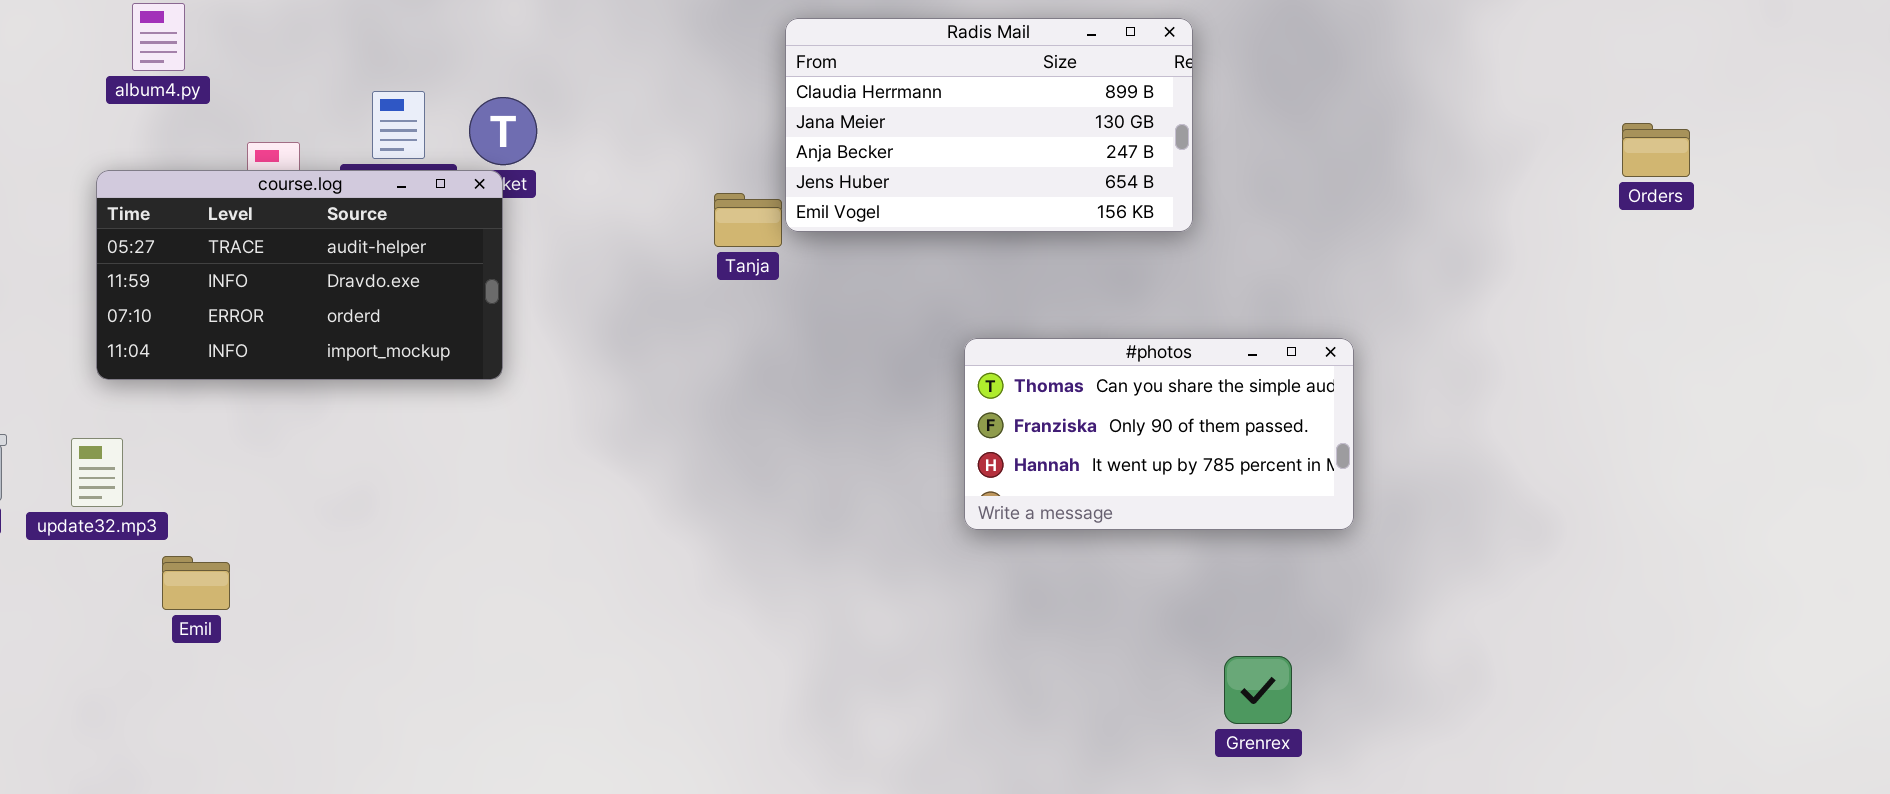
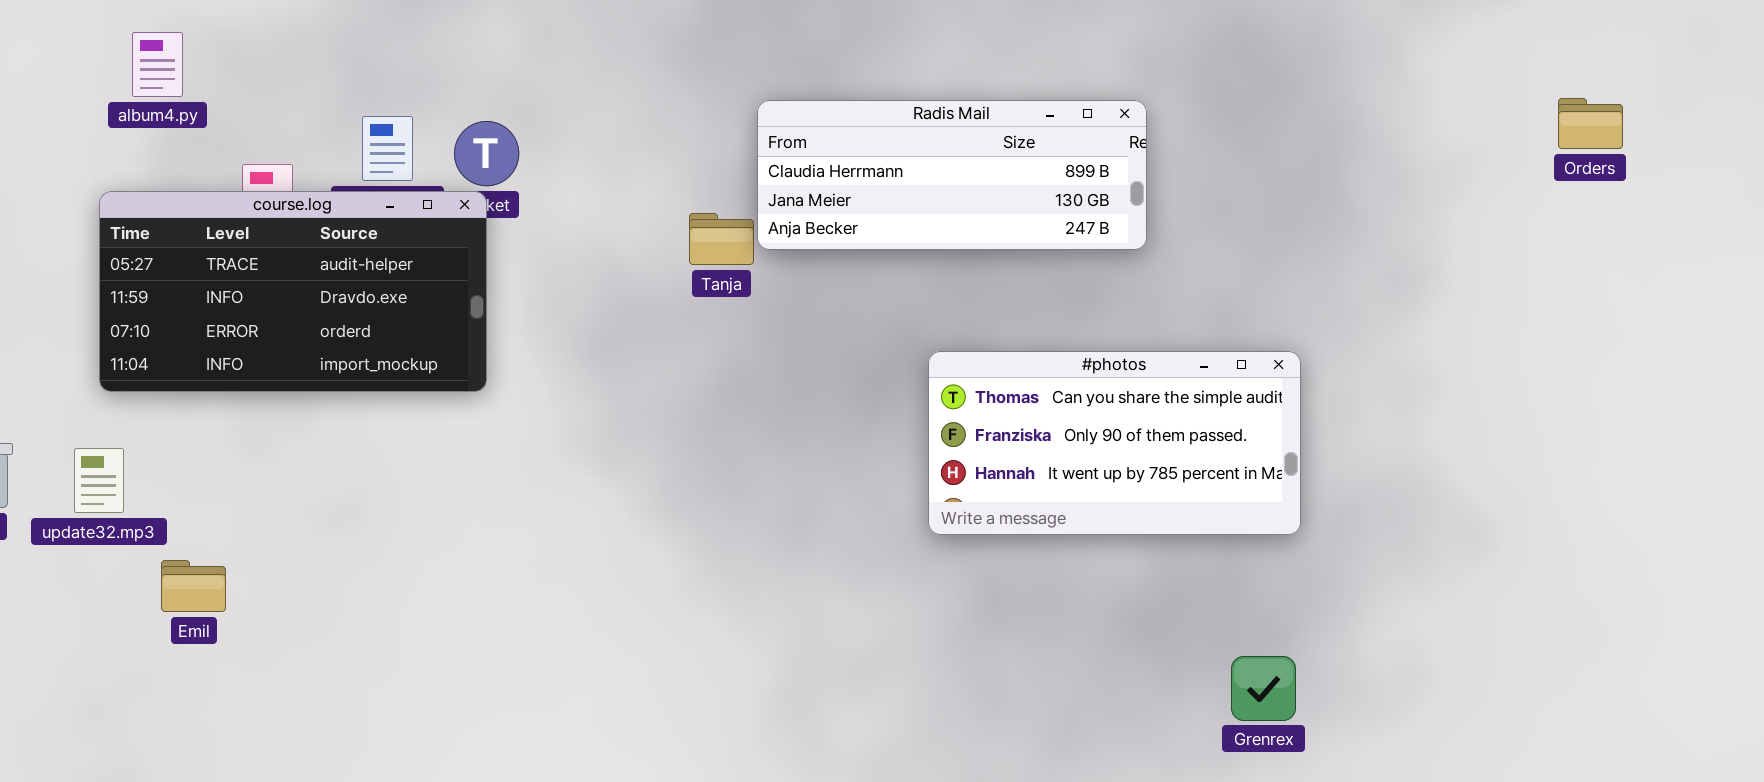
Radis Mail: [785,18,1193,232] -> [757,100,1147,250], resized
Orders: [1622,123,1690,177] -> [1558,98,1623,149], moved
Grenrex: [1224,656,1292,724] -> [1231,656,1296,721], moved

